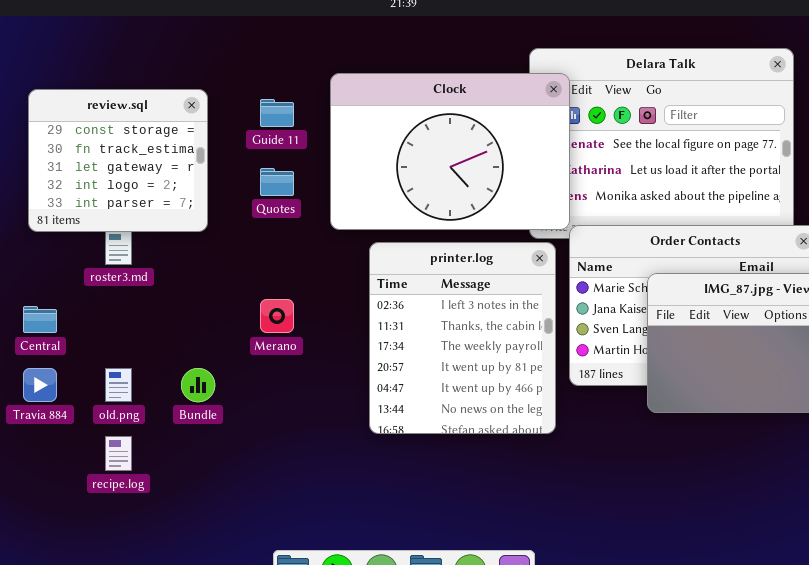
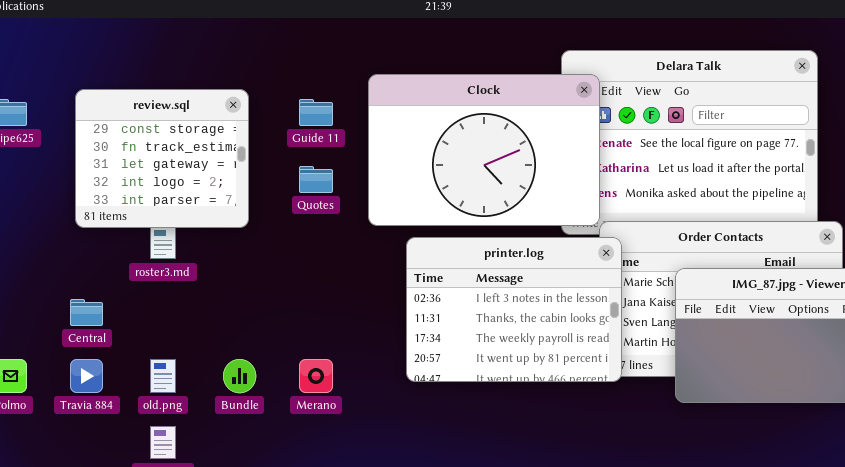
printer.log: [369,242,556,434] -> [406,237,622,382], resized
Merano: [260,299,294,333] -> [299,359,333,393], moved

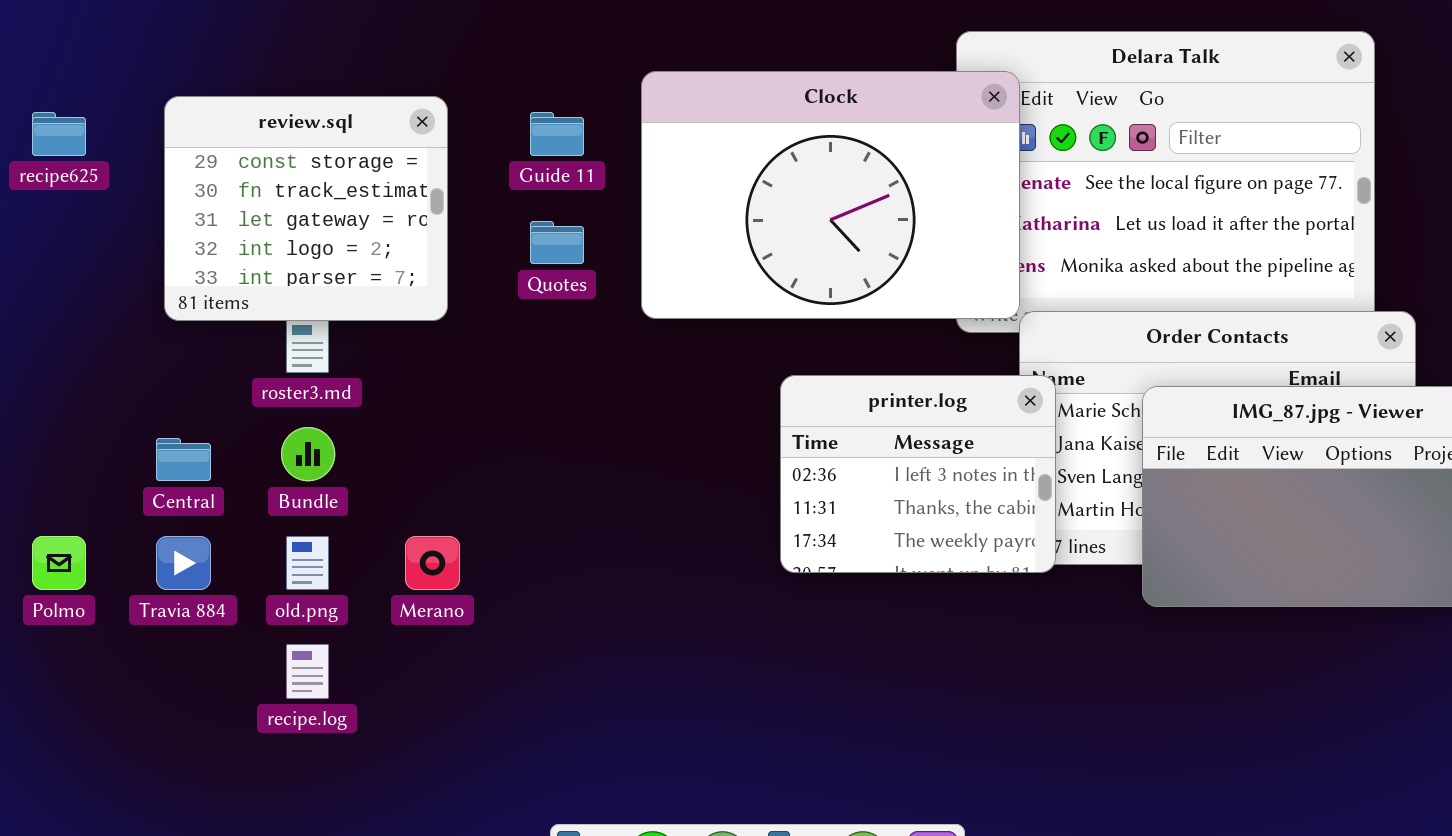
printer.log: [406,237,622,382] -> [780,375,1056,573], resized
Bundle: [223,359,256,393] -> [281,427,335,481], moved
Merano: [299,359,333,393] -> [405,536,460,590], moved

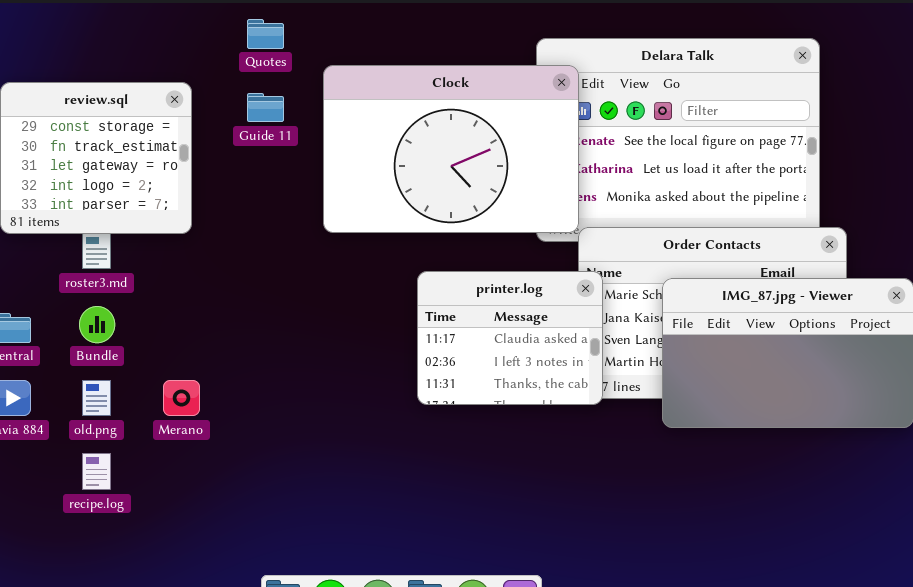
Quotes: [530,221,584,264] -> [247,19,284,49], moved
printer.log: [780,375,1056,573] -> [417,271,603,405], scrolled up 1 row

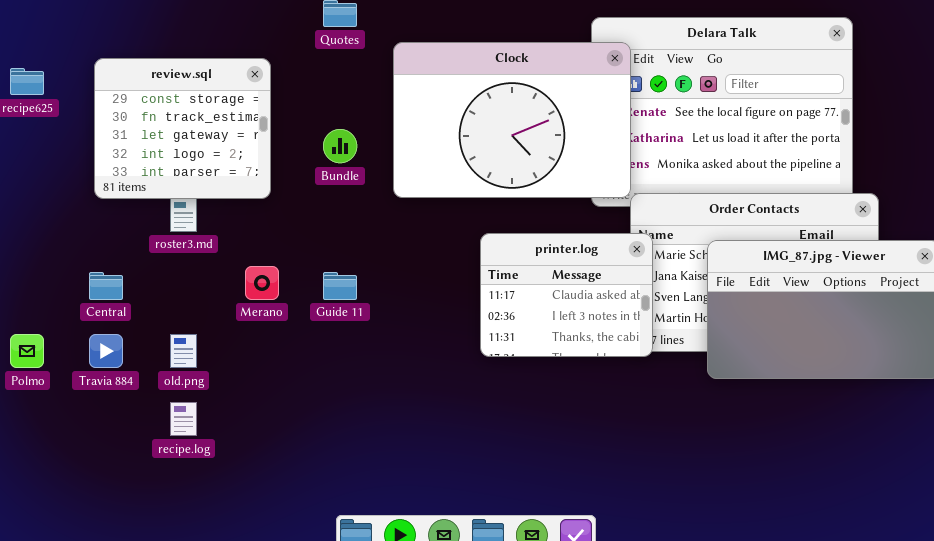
Guide 11: [247,93,284,122] -> [323,272,357,300], moved
Bundle: [79,306,115,343] -> [323,129,357,163], moved
Merano: [163,380,200,416] -> [245,266,279,300], moved

